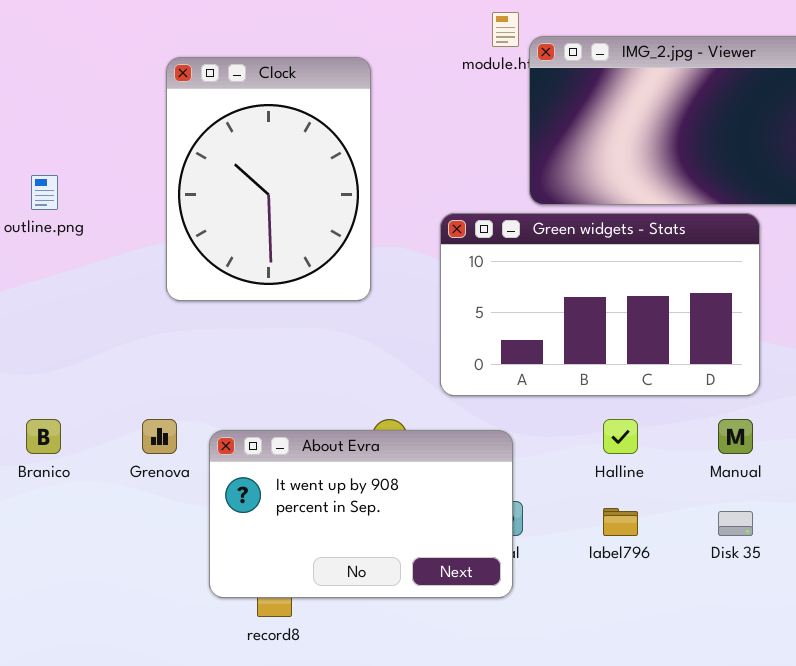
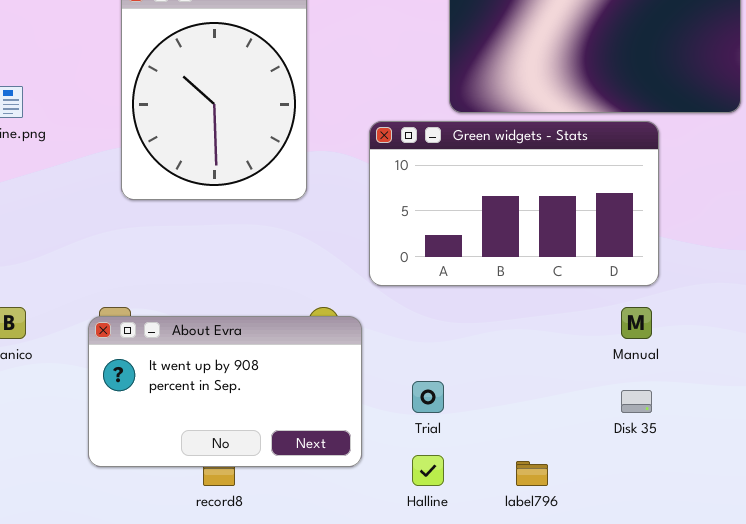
Halline: [603,419,638,454] -> [412,455,444,486], moved
About Evra: [209,430,513,598] -> [88,316,362,467], moved
label796: [603,508,638,536] -> [516,461,548,486], moved

